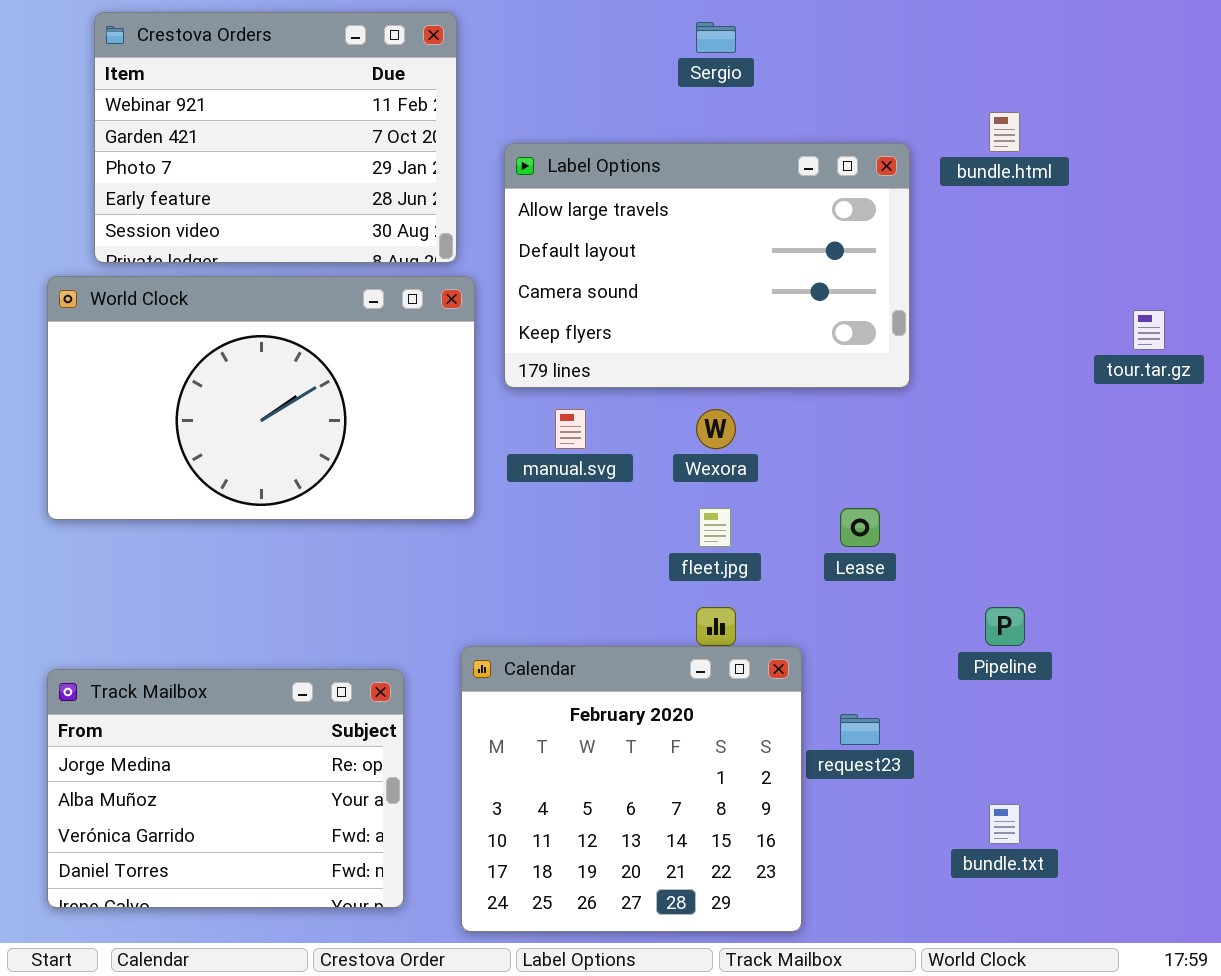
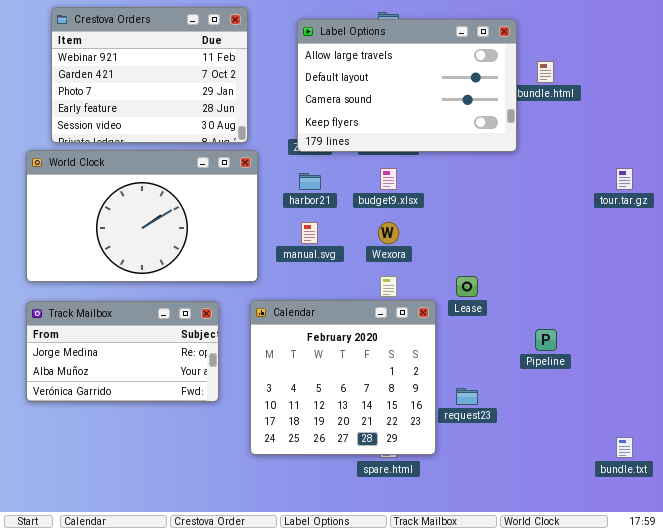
Label Options: [504,143,910,388] -> [297,19,517,152], moved
Calendar: [461,646,802,932] -> [250,300,436,455], moved
Track Mailbox: [47,669,404,908] -> [26,301,219,402], moved, resized
bundle.txt: [989,804,1020,844] -> [616,437,633,458], moved

